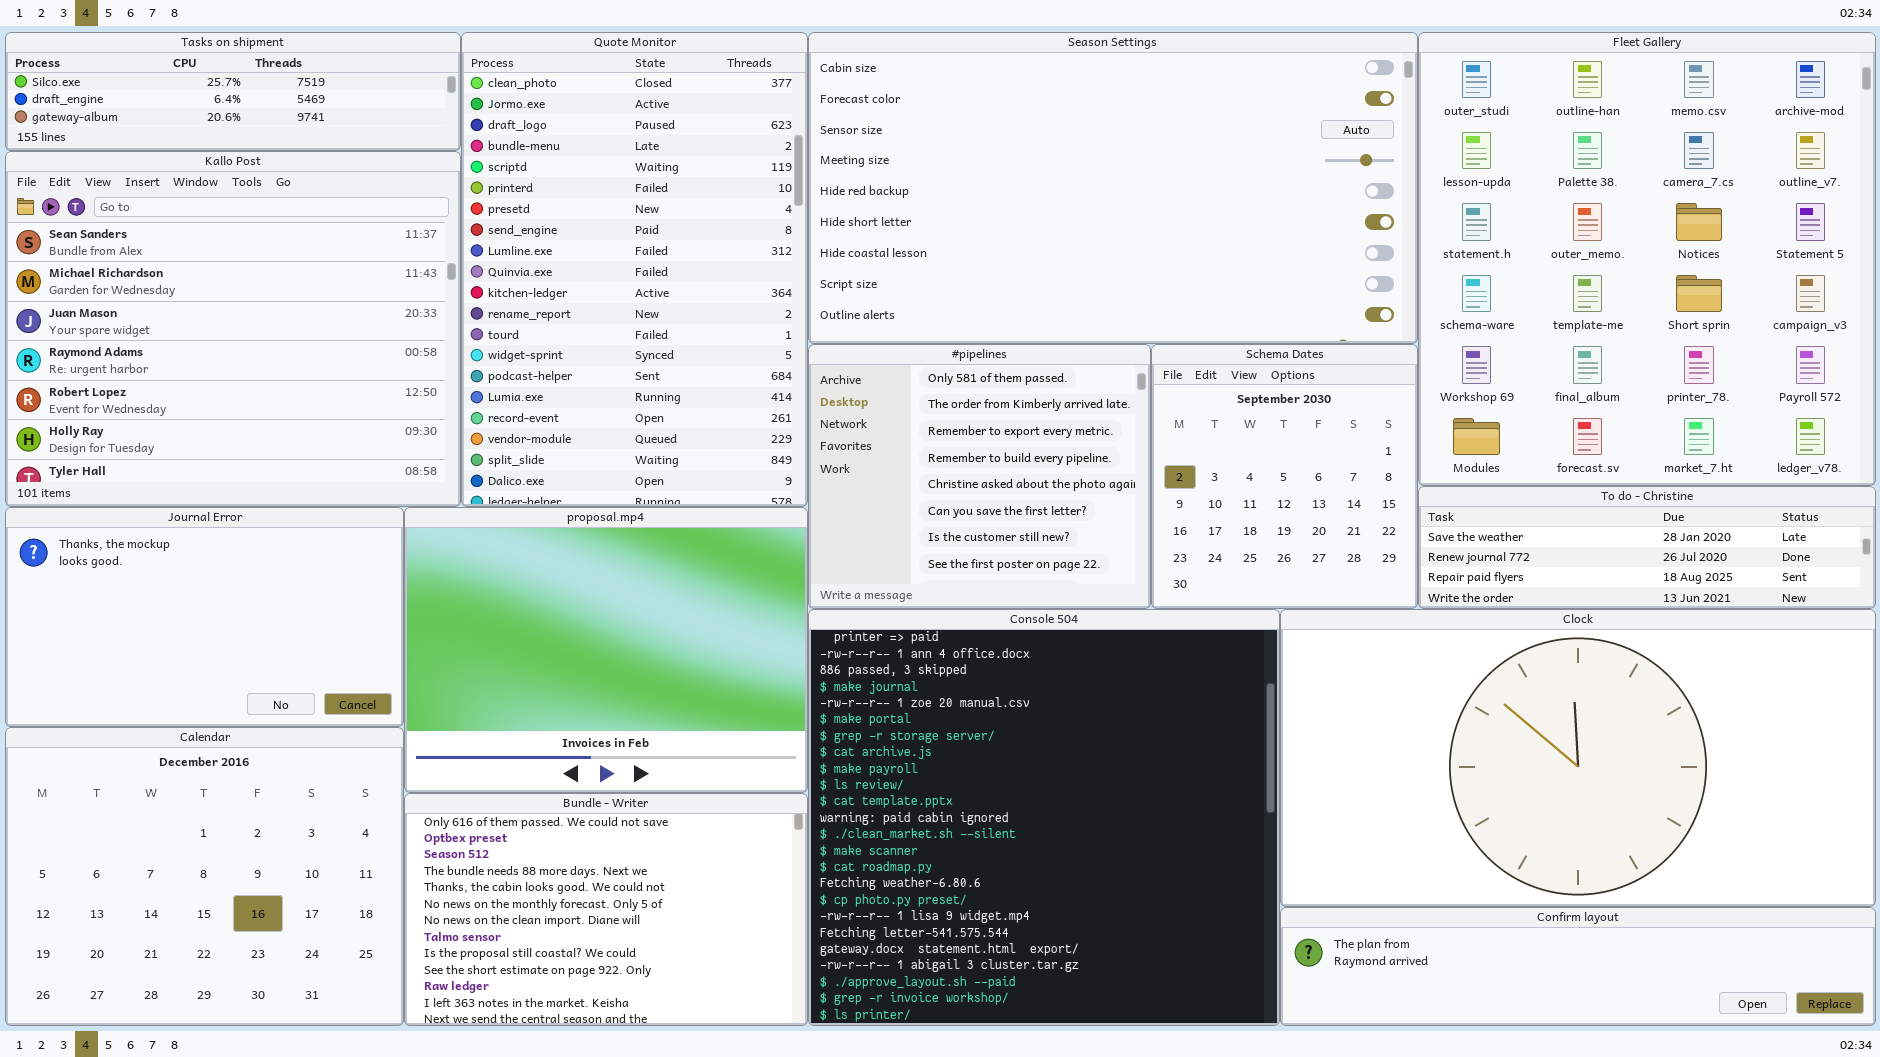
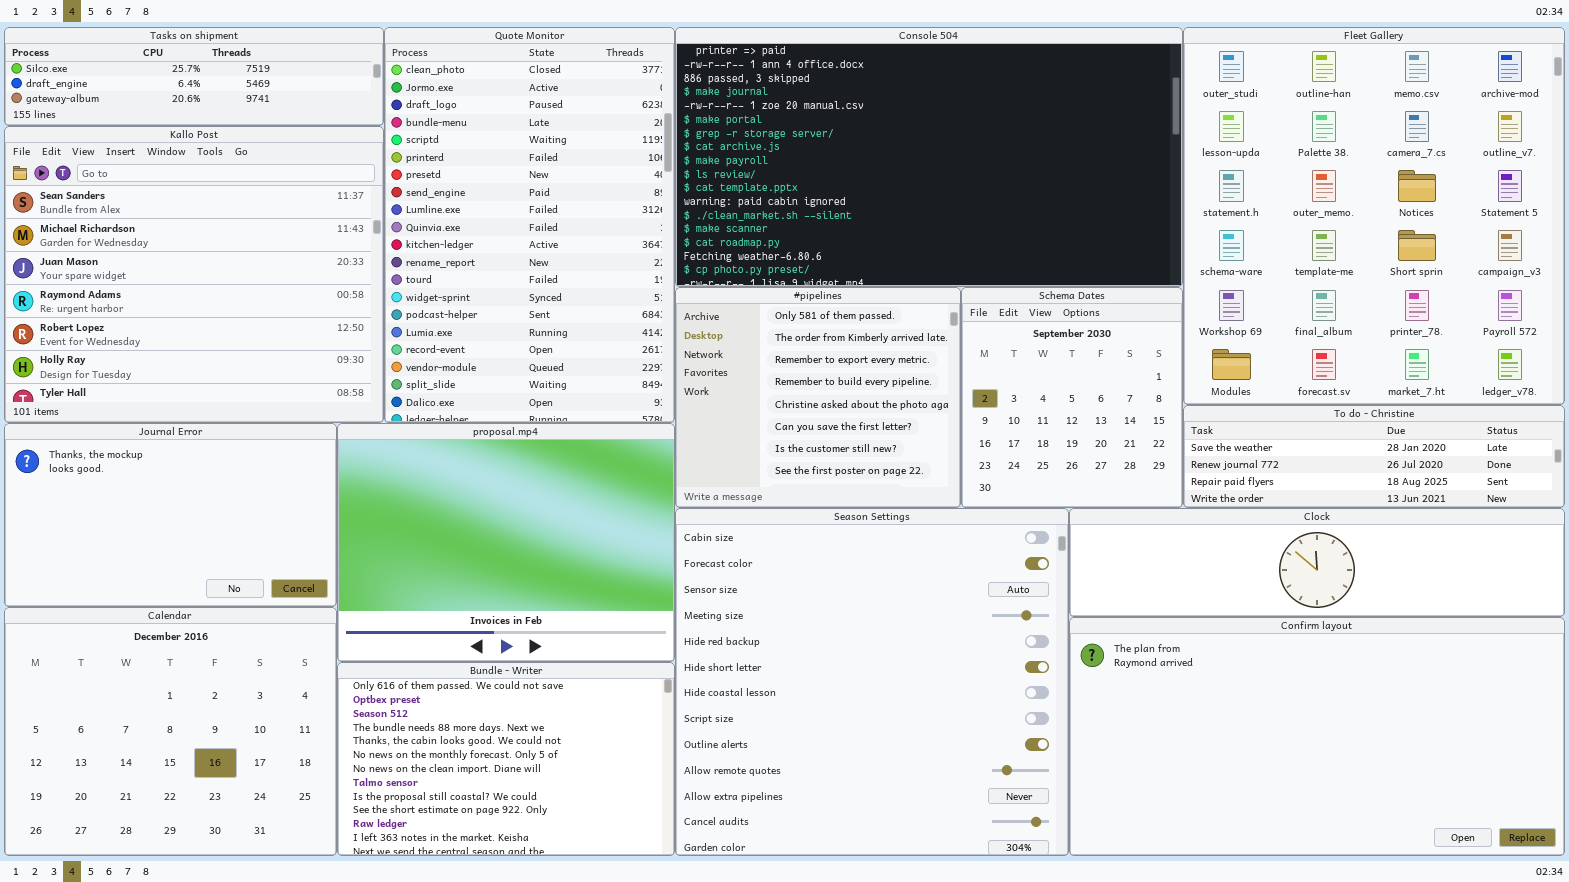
Season Settings: [808,32,1418,344] -> [675,508,1069,856], moved, resized
Console 504: [808,609,1280,1026] -> [675,27,1183,287], moved, resized
Clock: [1280,609,1876,907] -> [1069,508,1565,617], resized
Confirm layout: [1280,907,1876,1026] -> [1069,617,1565,856], resized

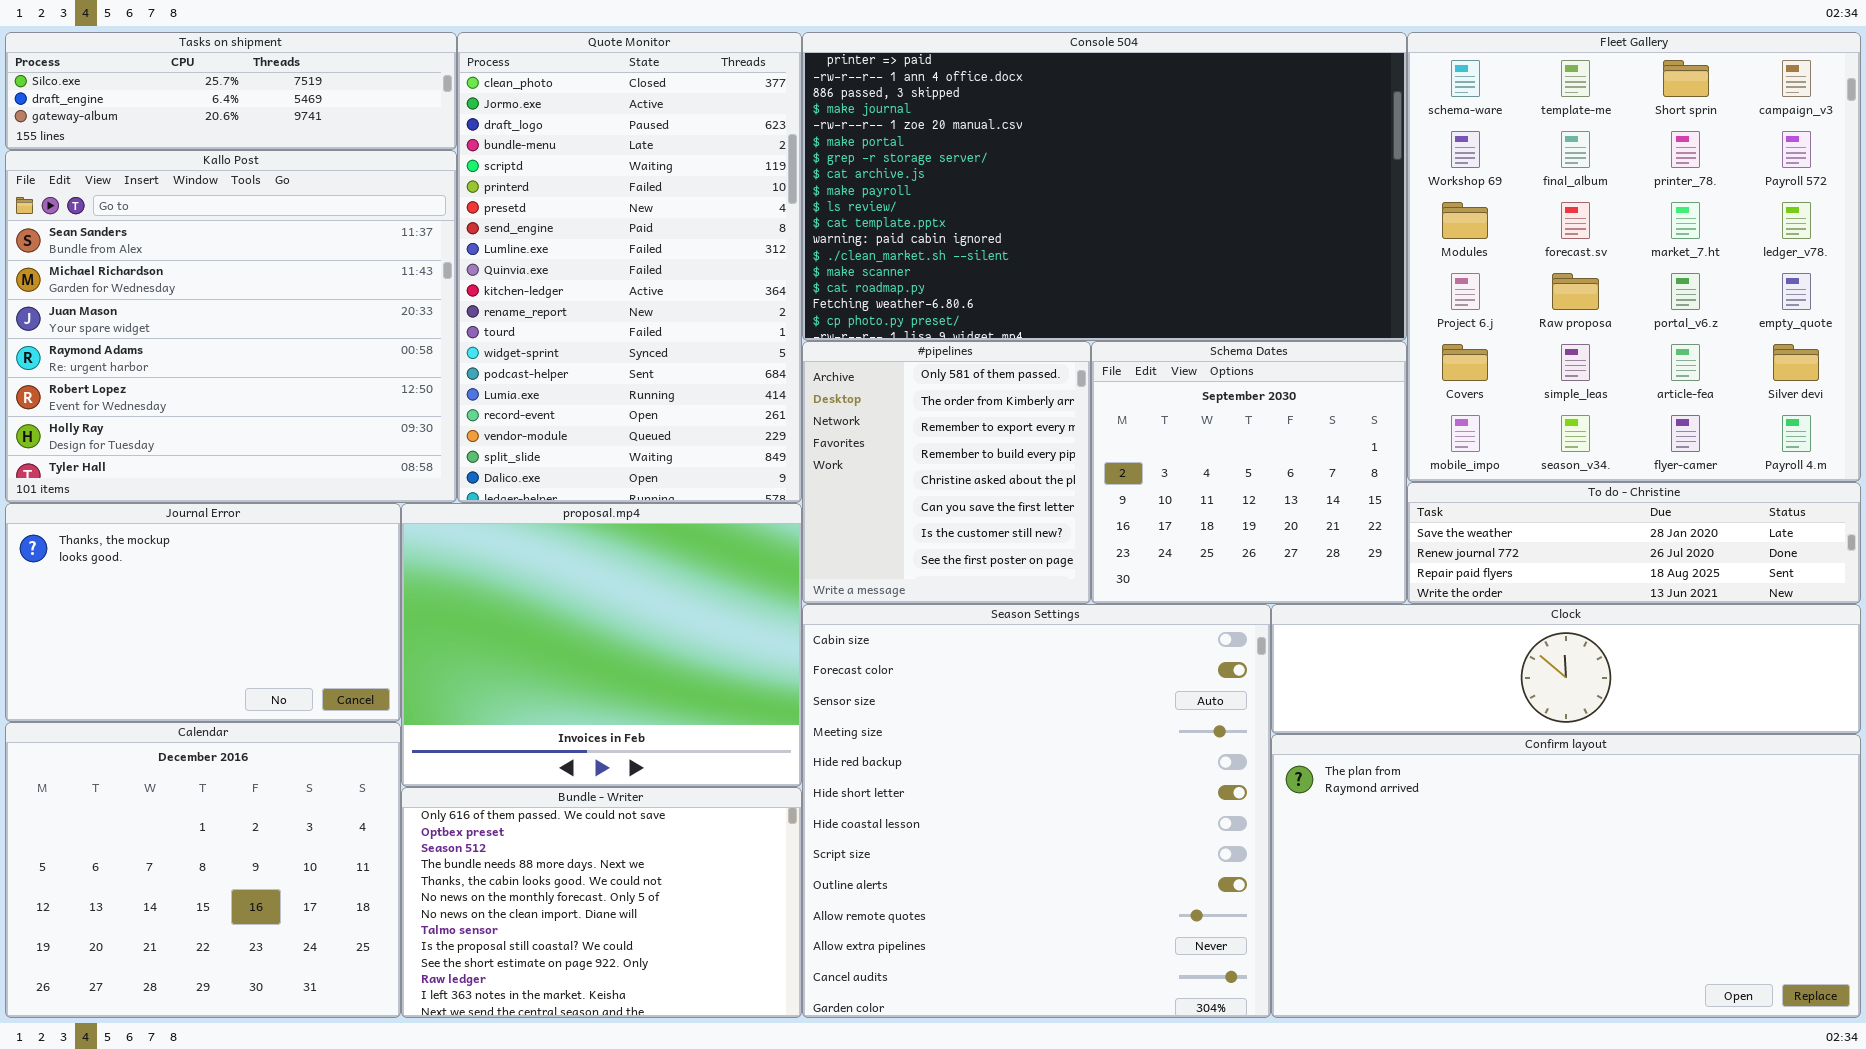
Fleet Gallery: [1183,27,1565,405] -> [1407,32,1861,482], scrolled down 3 rows
#pipelines: [675,287,961,508] -> [802,341,1091,604], resized
Schema Dates: [961,287,1183,508] -> [1091,341,1407,604], resized

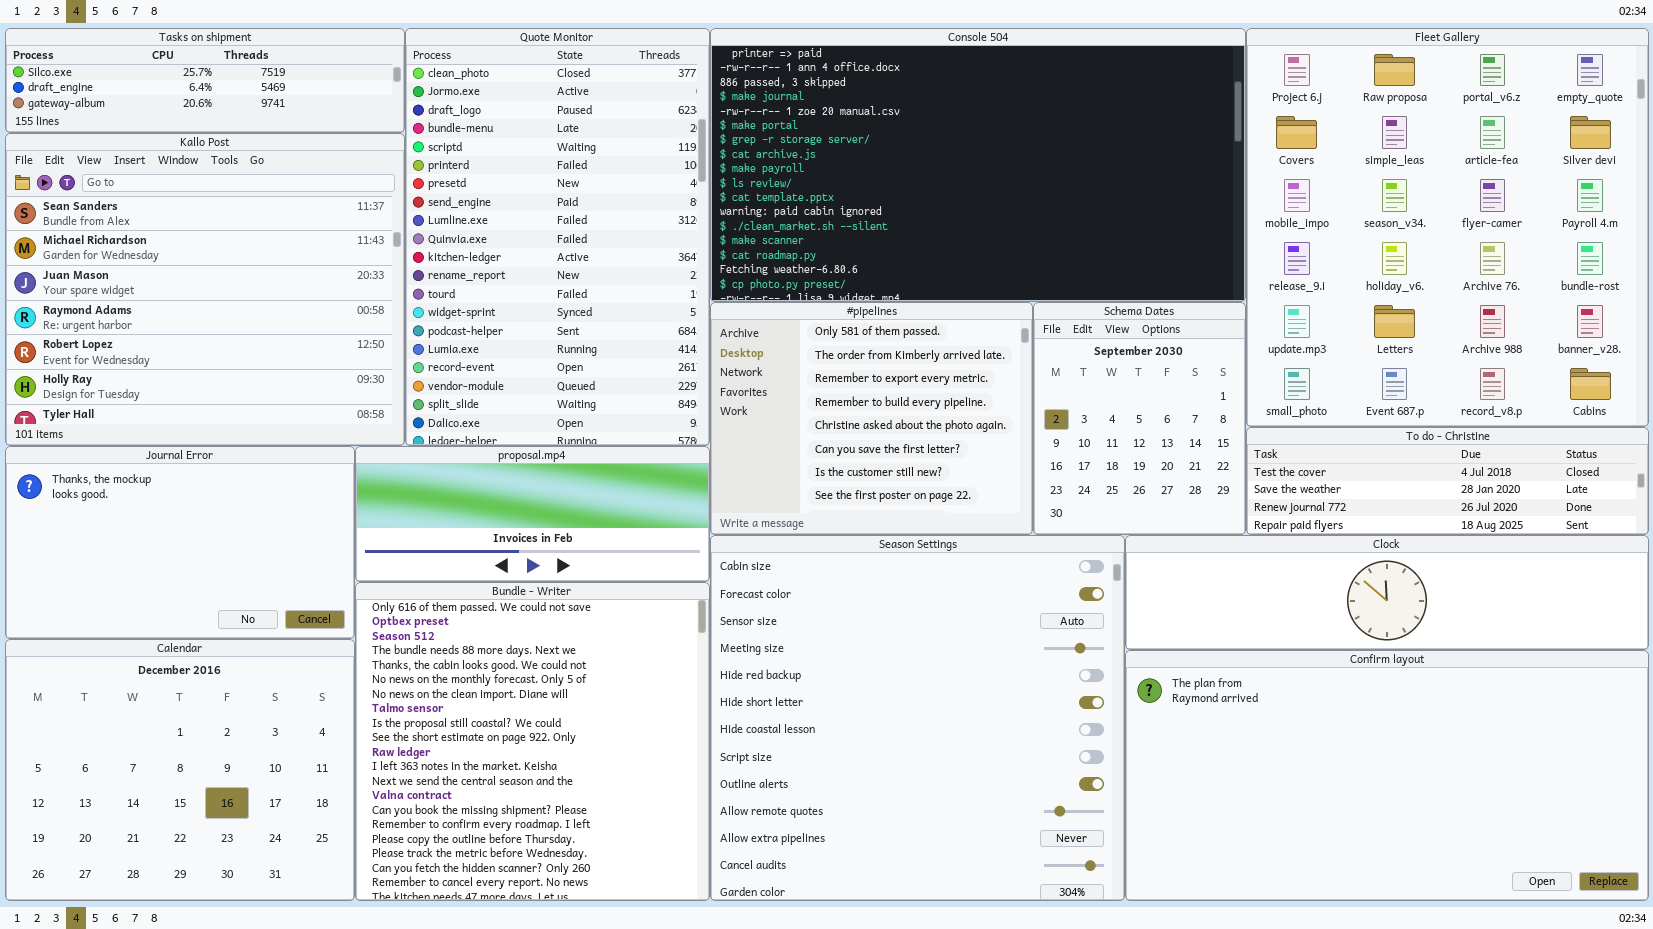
Fleet Gallery: [1407,32,1861,482] -> [1246,28,1649,427], scrolled down 3 rows
#pipelines: [802,341,1091,604] -> [710,302,1033,535], resized
Schema Dates: [1091,341,1407,604] -> [1033,302,1246,535], resized
To do - Christine: [1407,482,1861,604] -> [1246,427,1649,535], scrolled up 1 row
proposal.mp4: [401,503,802,787] -> [355,446,710,582], resized
Bundle - Writer: [401,787,802,1018] -> [355,582,710,901], resized

